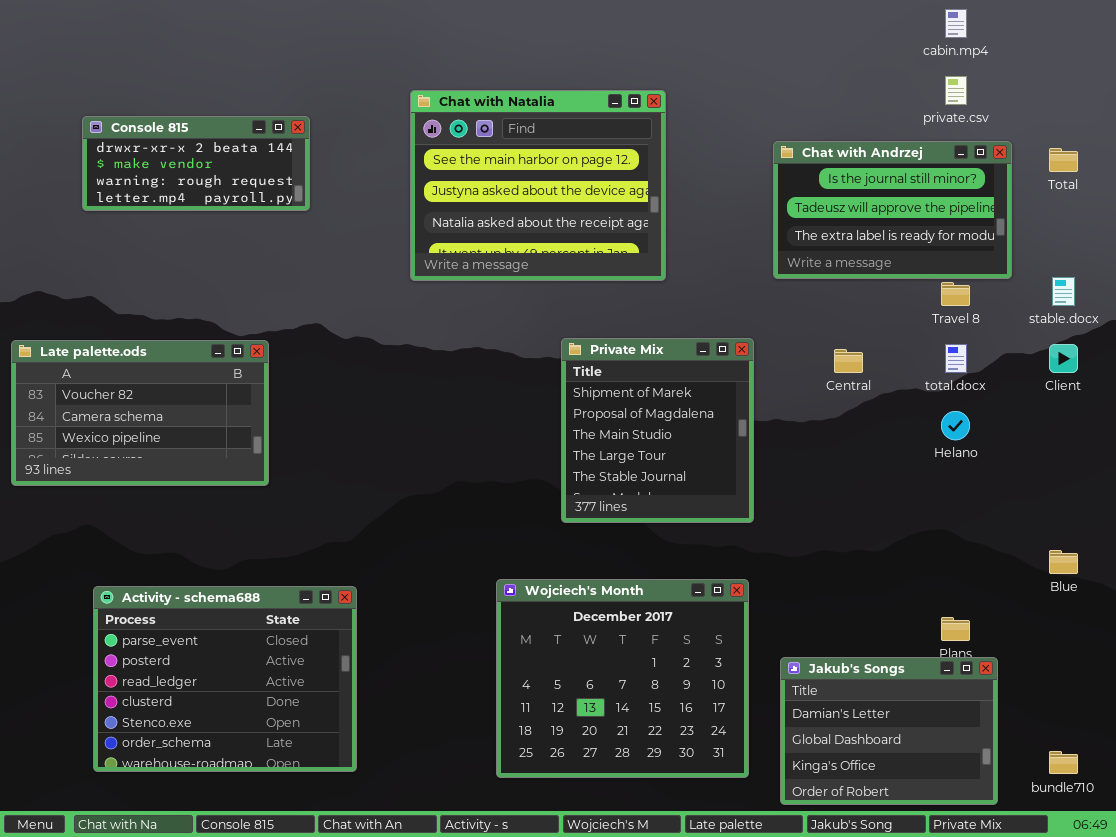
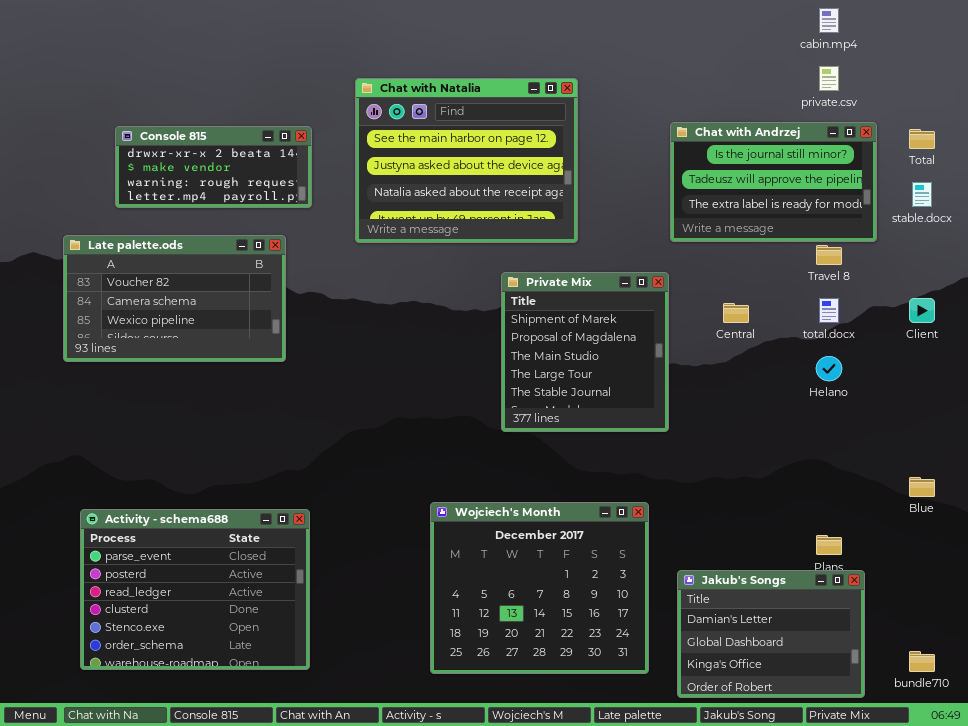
Console 815: [82,116,310,211] -> [115,126,312,208], moved
stable.docx: [1052,277,1075,306] -> [912,182,932,207], moved
Private Mix: [561,338,754,523] -> [501,272,669,432], moved
Late palette.ods: [11,340,269,486] -> [63,235,286,362], moved

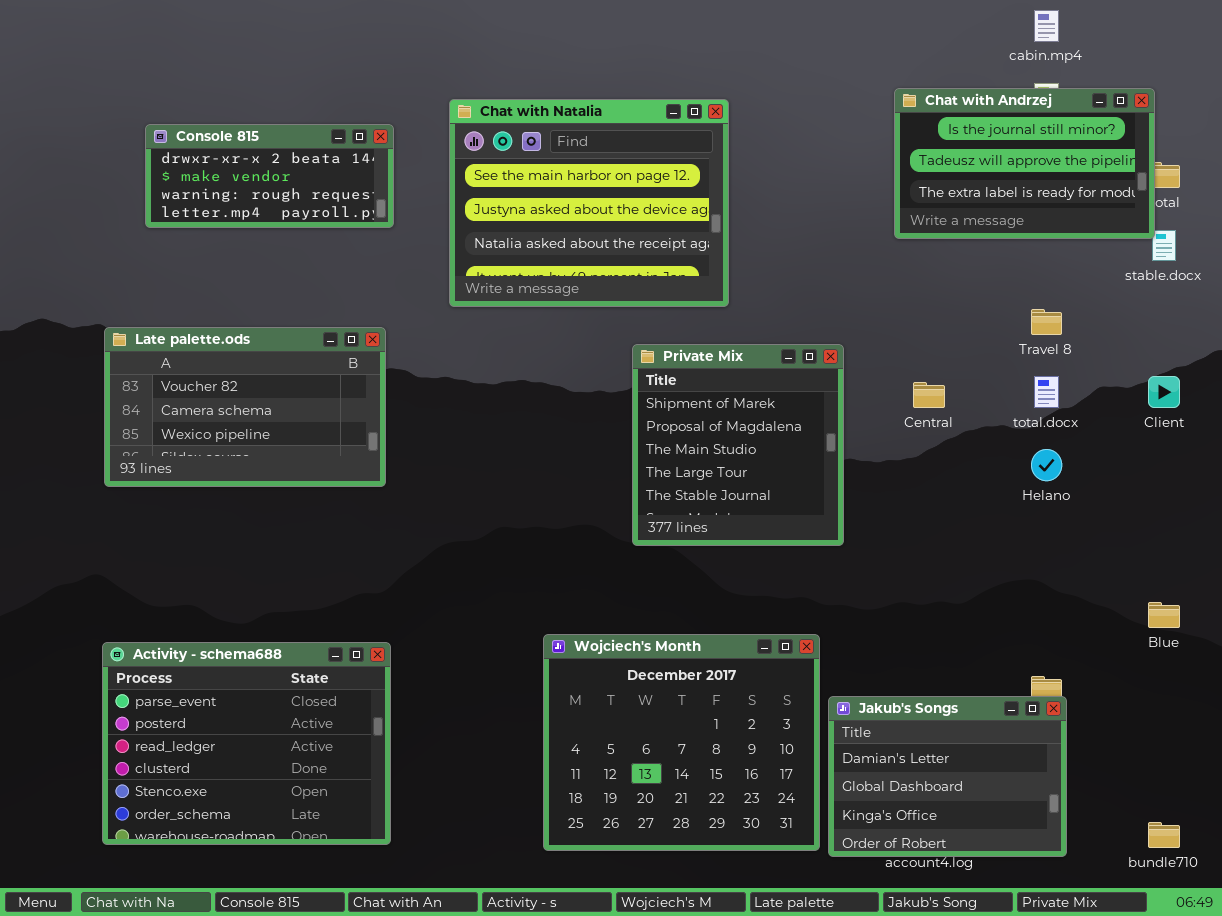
Chat with Andrzej: [670,122,877,242] -> [894,88,1155,239], moved
Console 815: [115,126,312,208] -> [145,124,394,228], moved
Late palette.ods: [63,235,286,362] -> [104,327,386,487], moved
Jakub's Songs: [677,570,865,698] -> [828,696,1067,857], moved

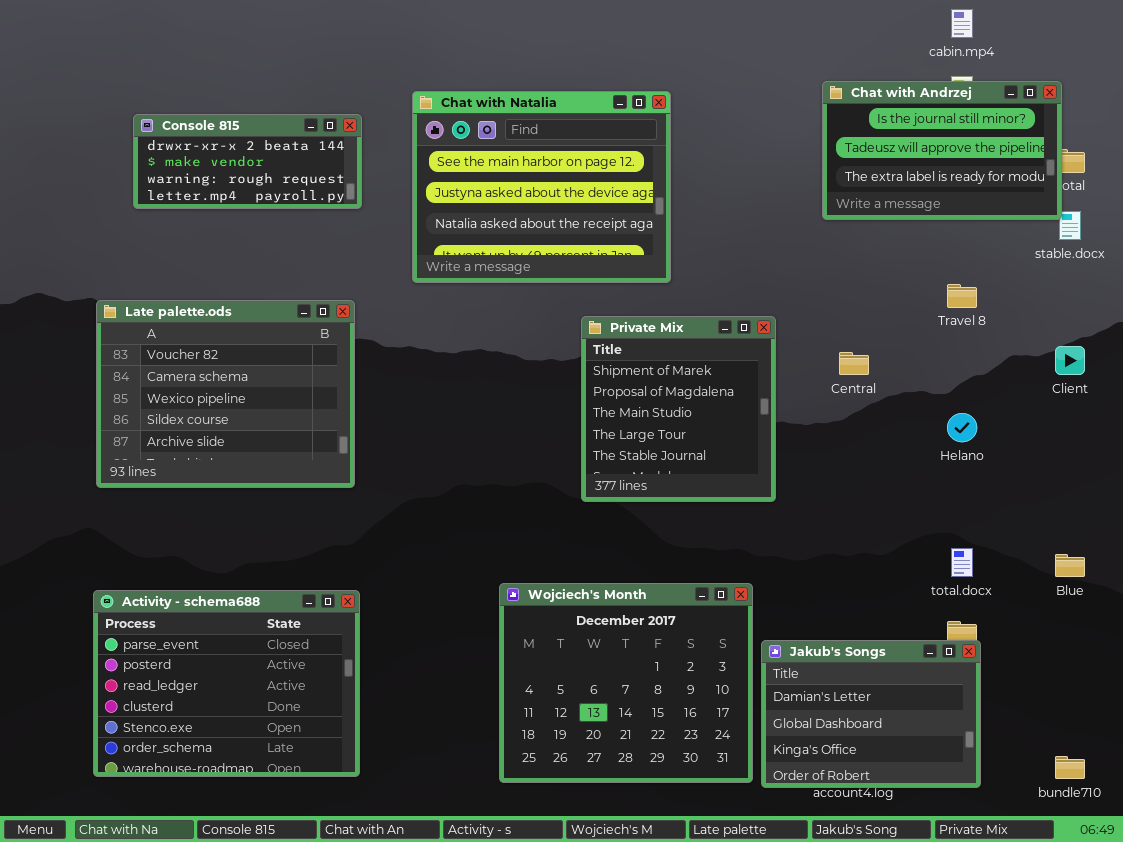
Late palette.ods: [104,327,386,487] -> [96,300,355,488], resized
total.docx: [1034,376,1059,408] -> [951,548,973,577], moved

